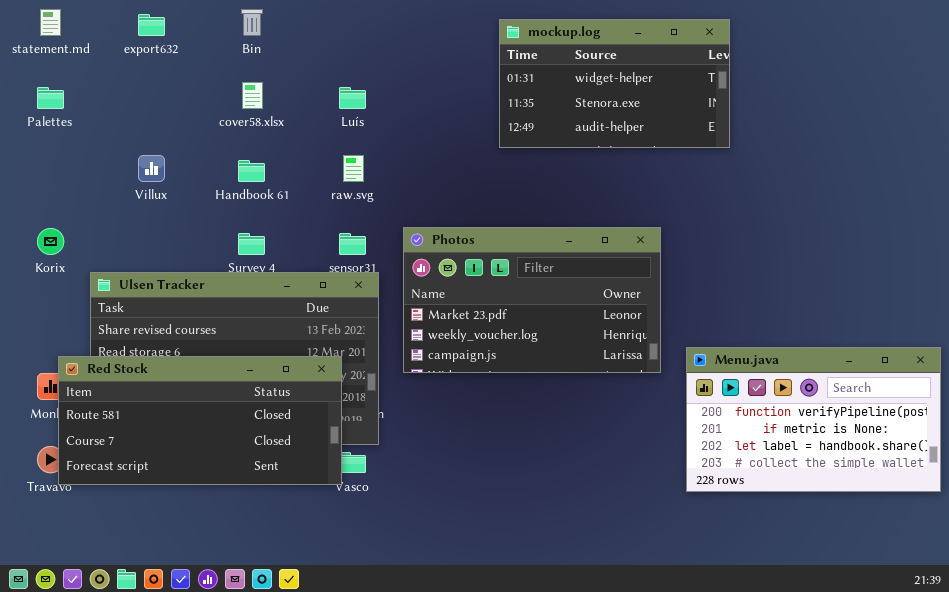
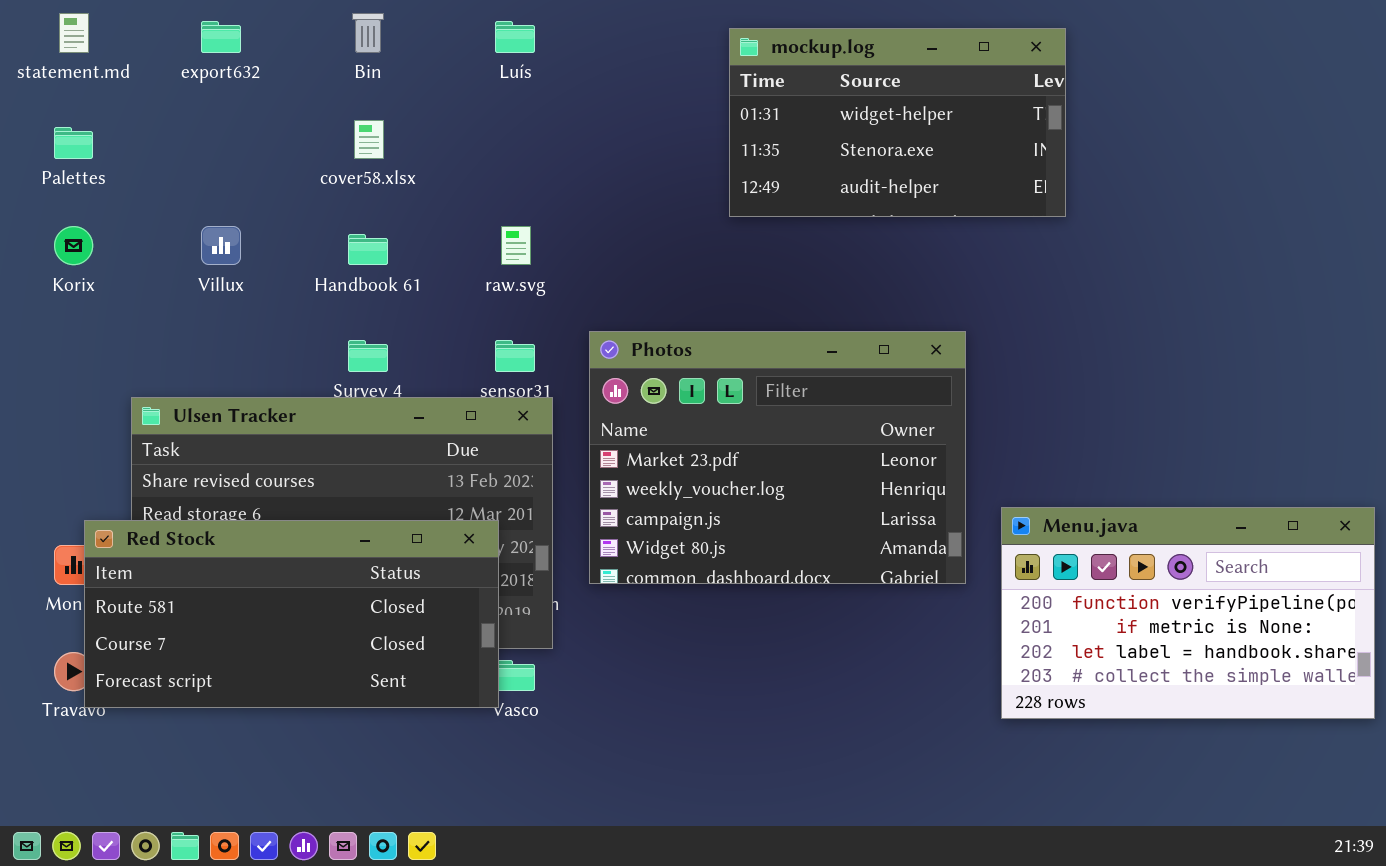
Luís: [339,87,366,109] -> [495,21,535,53], moved
Photos: [403,227,661,373] -> [589,331,966,584], resized
Korix: [37,228,64,255] -> [54,226,93,265], moved

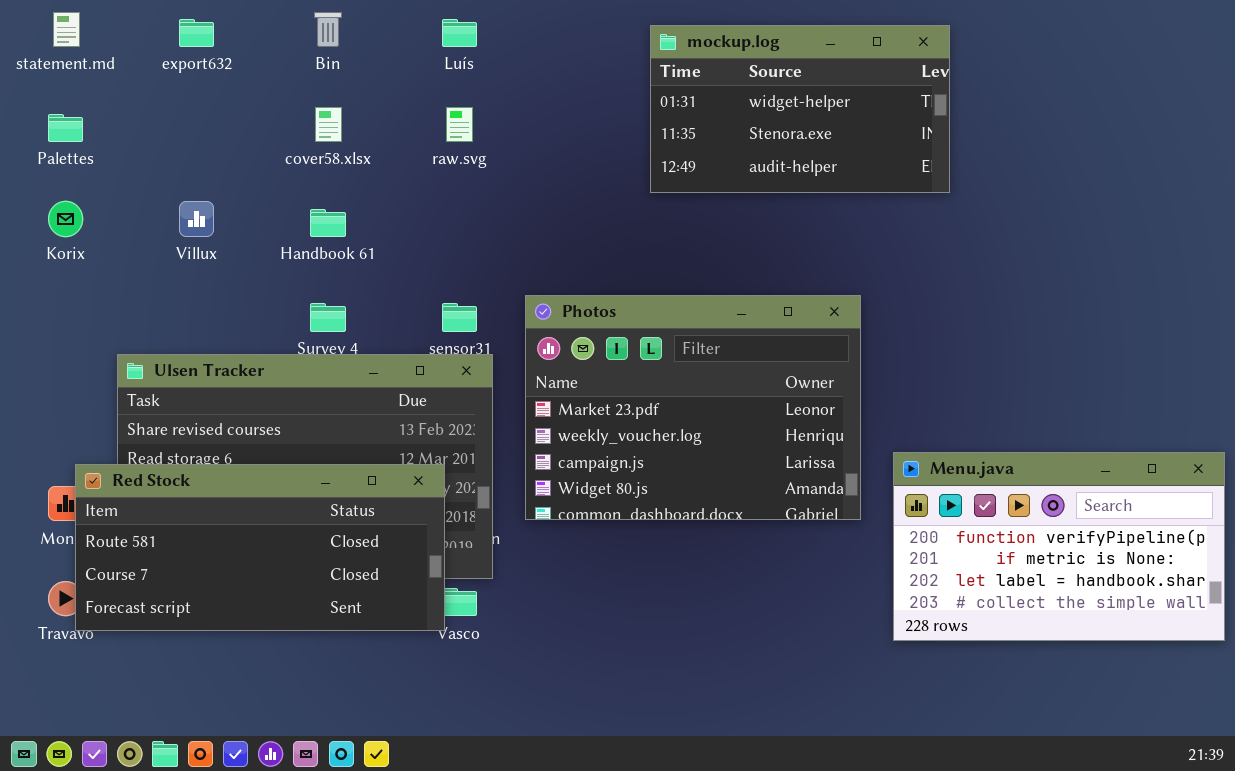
raw.svg: [501,226,531,265] -> [446,107,473,142], moved

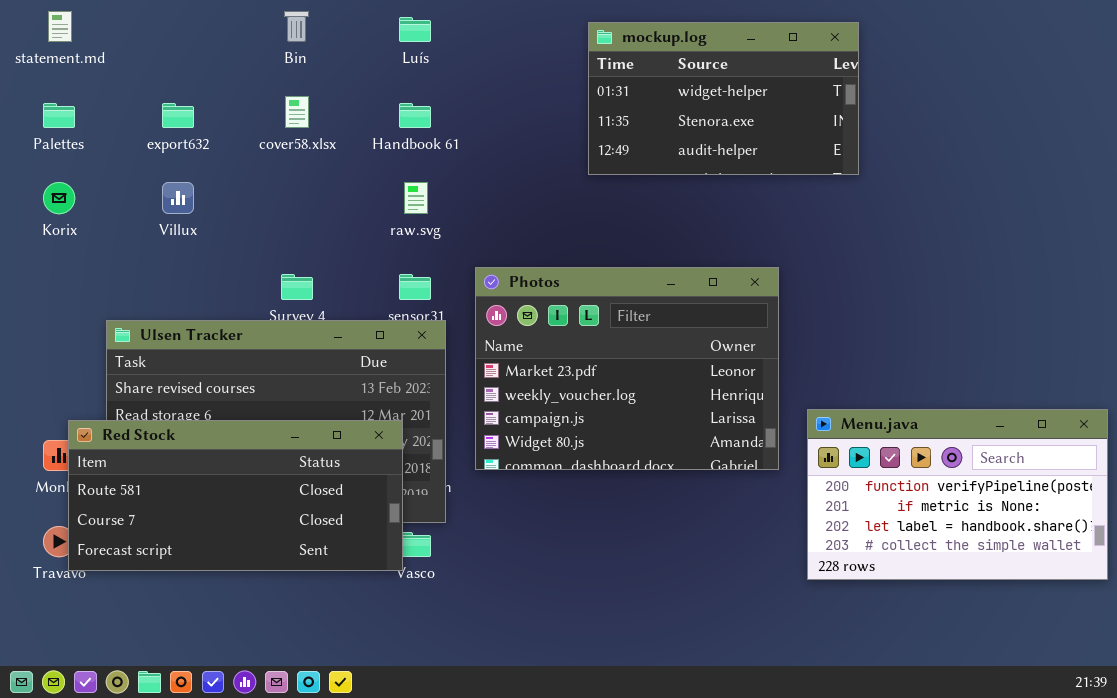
export632: [179,19,214,47] -> [162,103,194,128], moved
raw.svg: [446,107,473,142] -> [404,182,428,214], moved
Handbook 61: [310,209,346,237] -> [399,103,431,128], moved

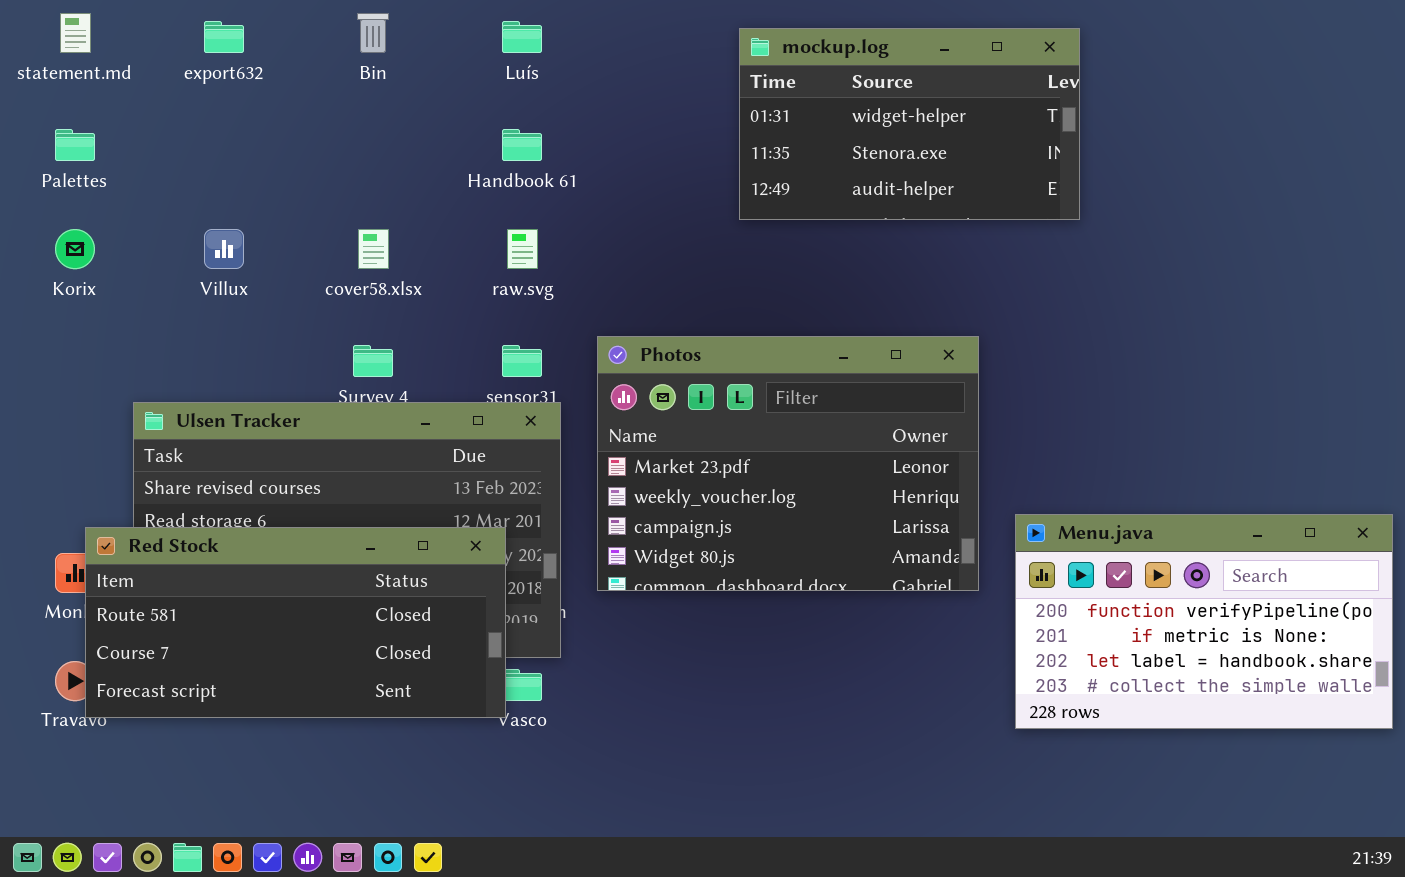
cover58.xlsx: [285,96,309,128] -> [358,229,389,269], moved
export632: [162,103,194,128] -> [204,21,244,53], moved

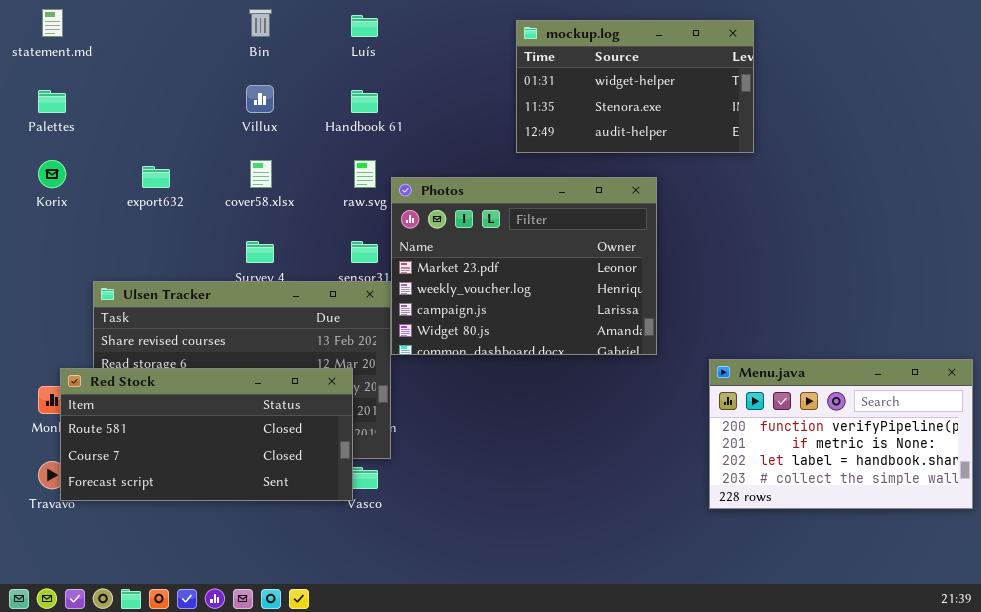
export632: [204,21,244,53] -> [142,166,170,188], moved
Villux: [204,229,244,269] -> [246,85,274,113], moved
Photos: [597,336,979,591] -> [391,177,657,355], moved

